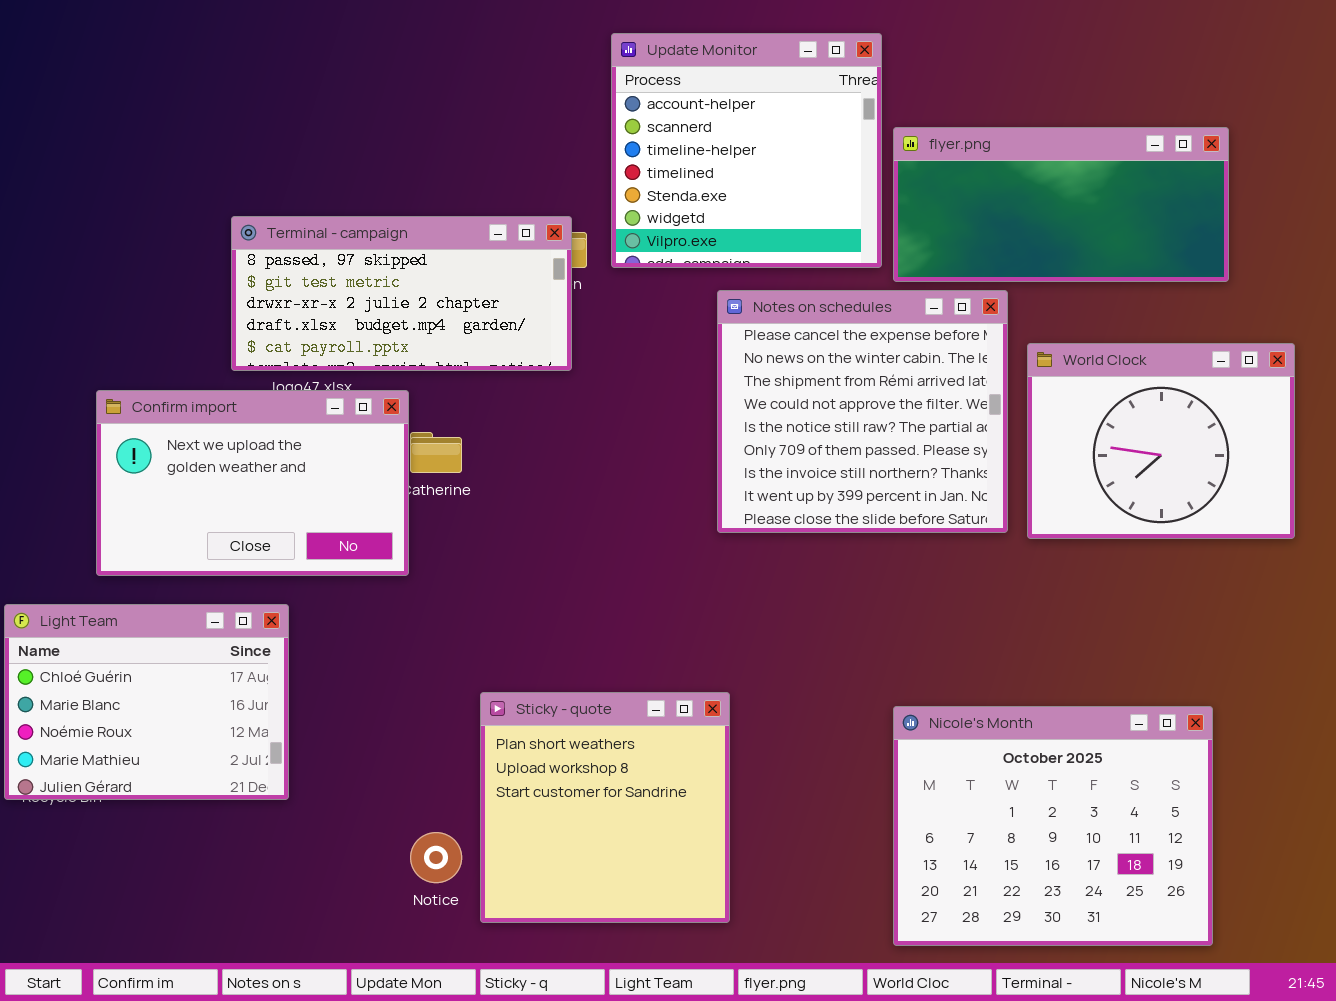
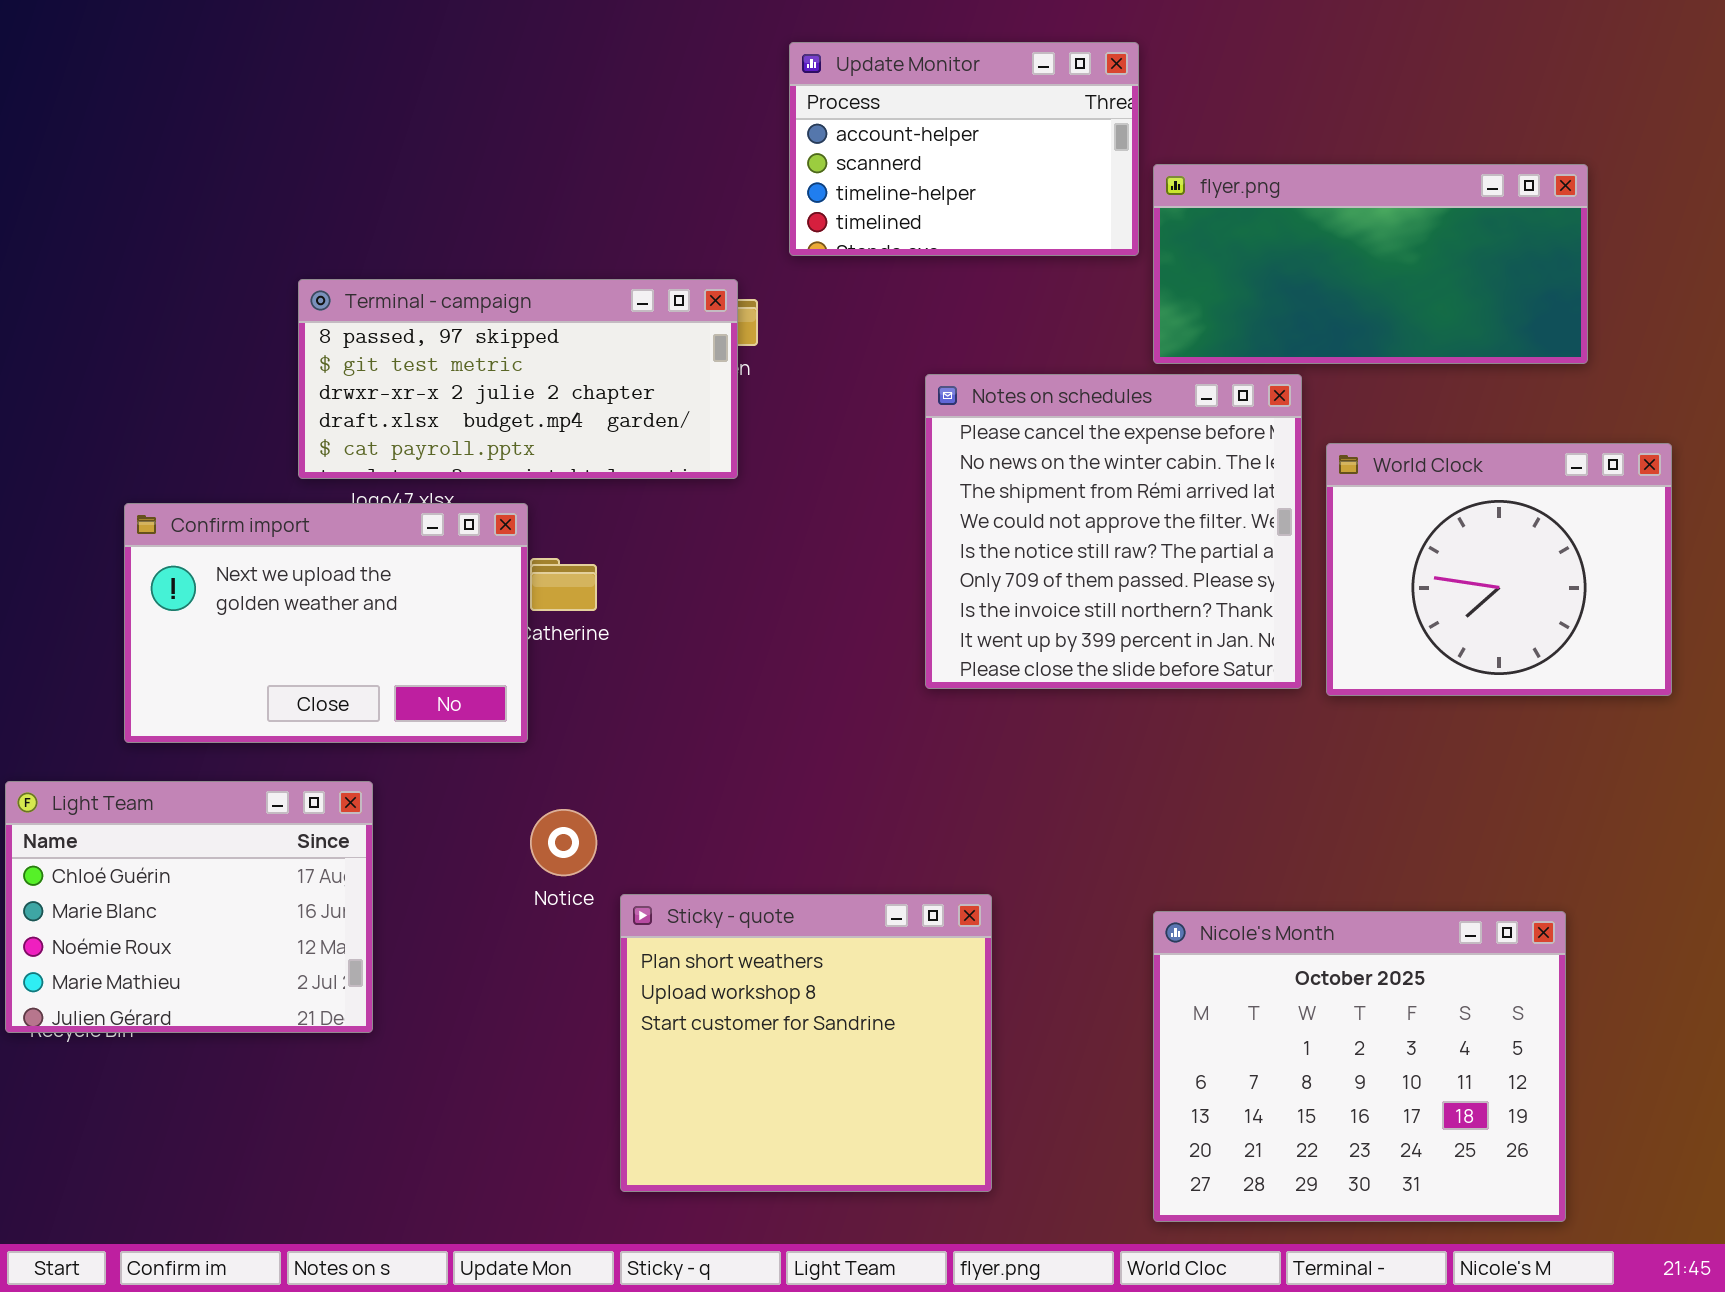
Update Monitor: [611,33,882,268] -> [789,42,1139,256], resized
Sticky - quote: [480,692,730,923] -> [620,894,992,1192], resized
Notice: [410,832,462,883] -> [530,809,597,876], moved

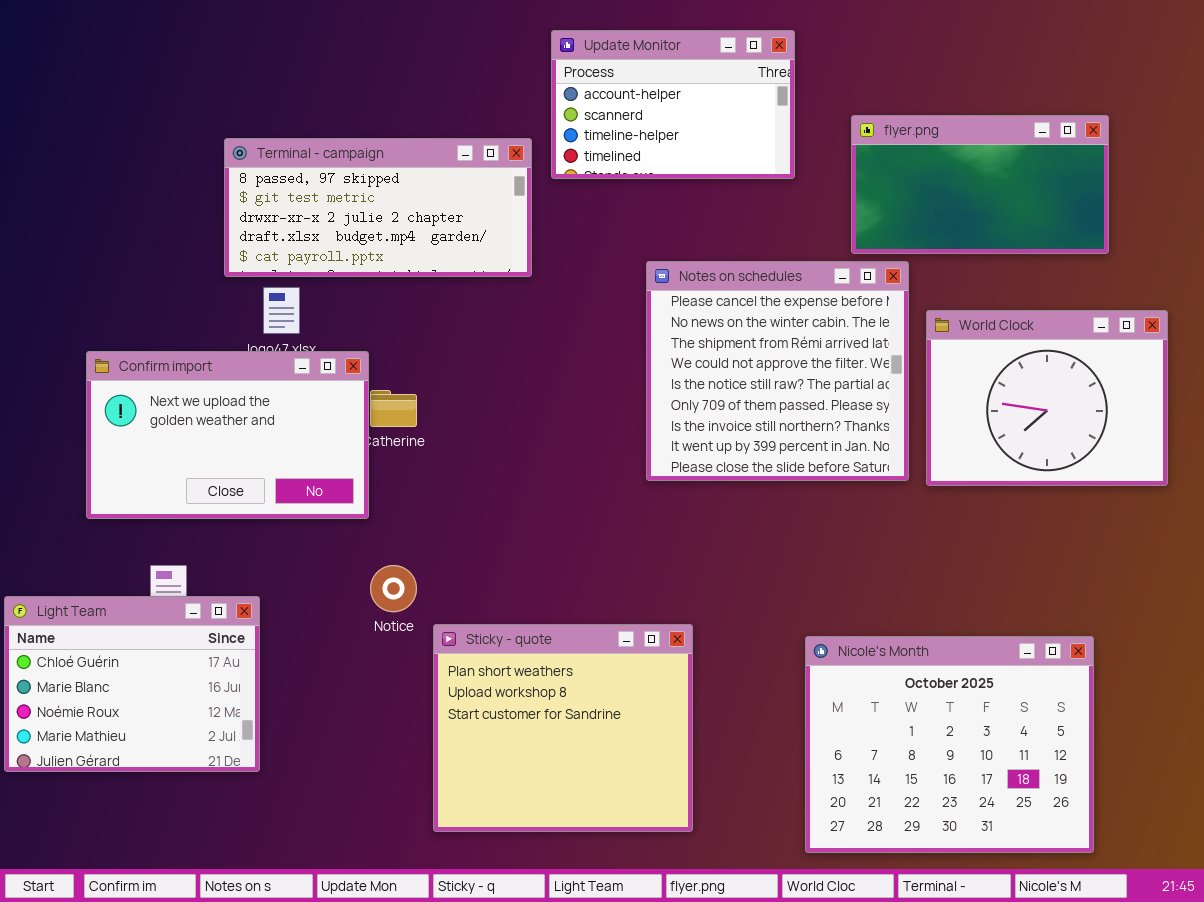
flyer.png: [1153,164,1588,364] -> [851,115,1109,254], resized
Terminal - campaign: [298,279,738,479] -> [224,138,532,277], moved
Light Team: [5,781,373,1033] -> [4,596,260,772], moved

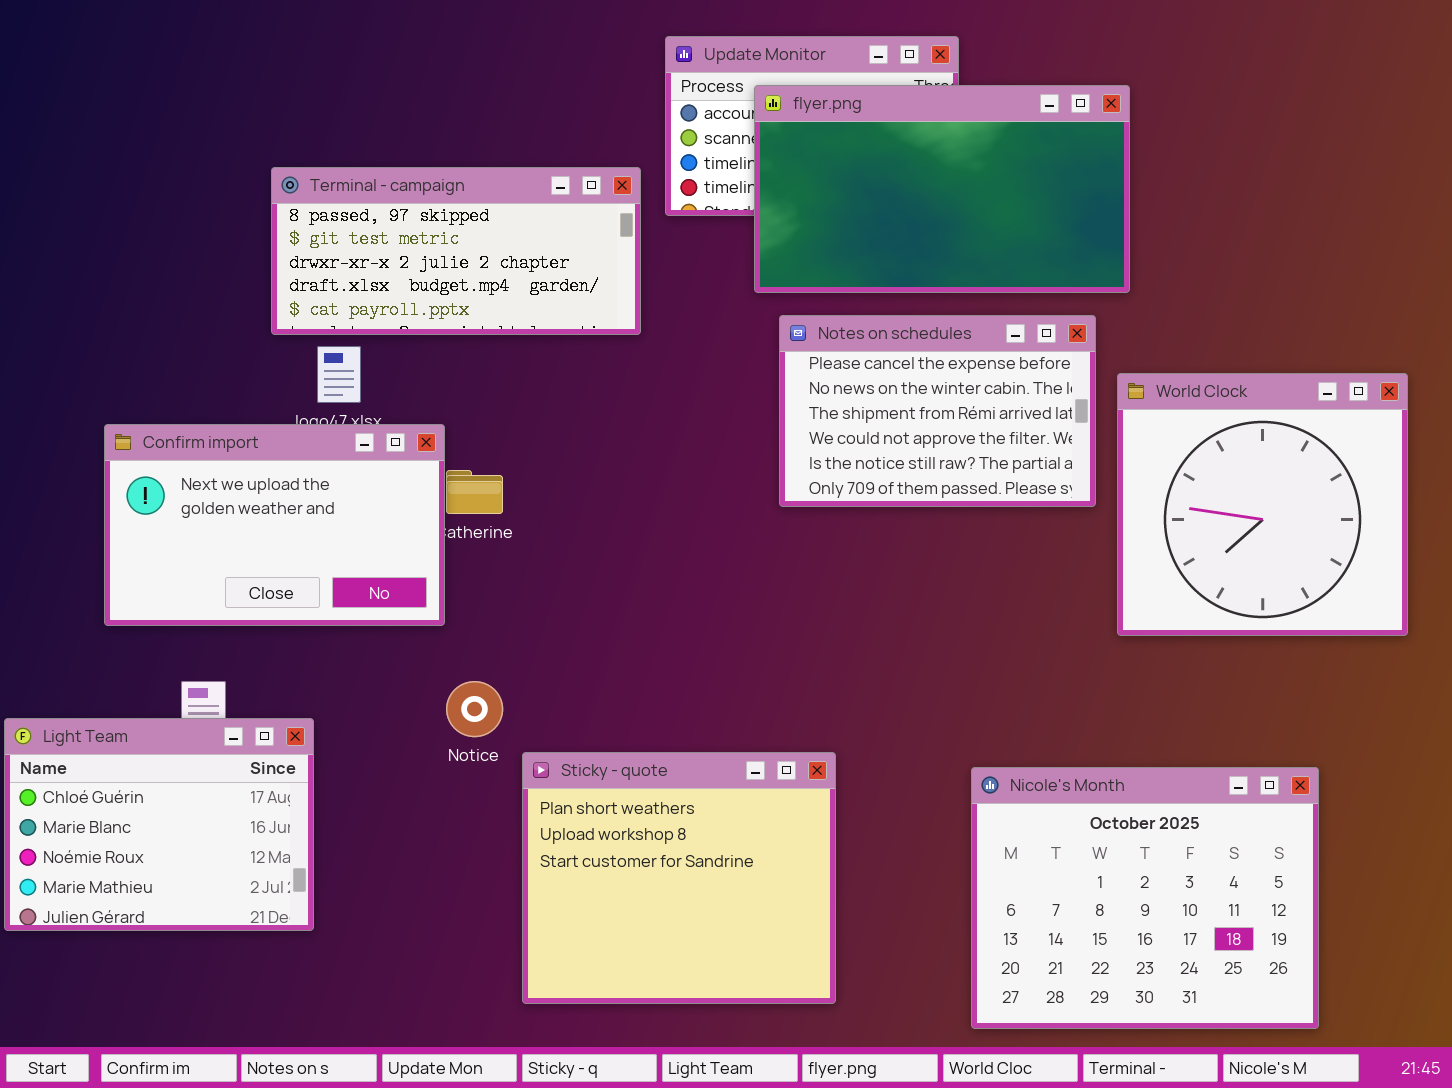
flyer.png: [851,115,1109,254] -> [754,85,1130,293], moved, resized
Notes on schedules: [646,261,909,481] -> [779,315,1096,507], resized
World Clock: [926,310,1168,486] -> [1117,373,1408,636], resized

